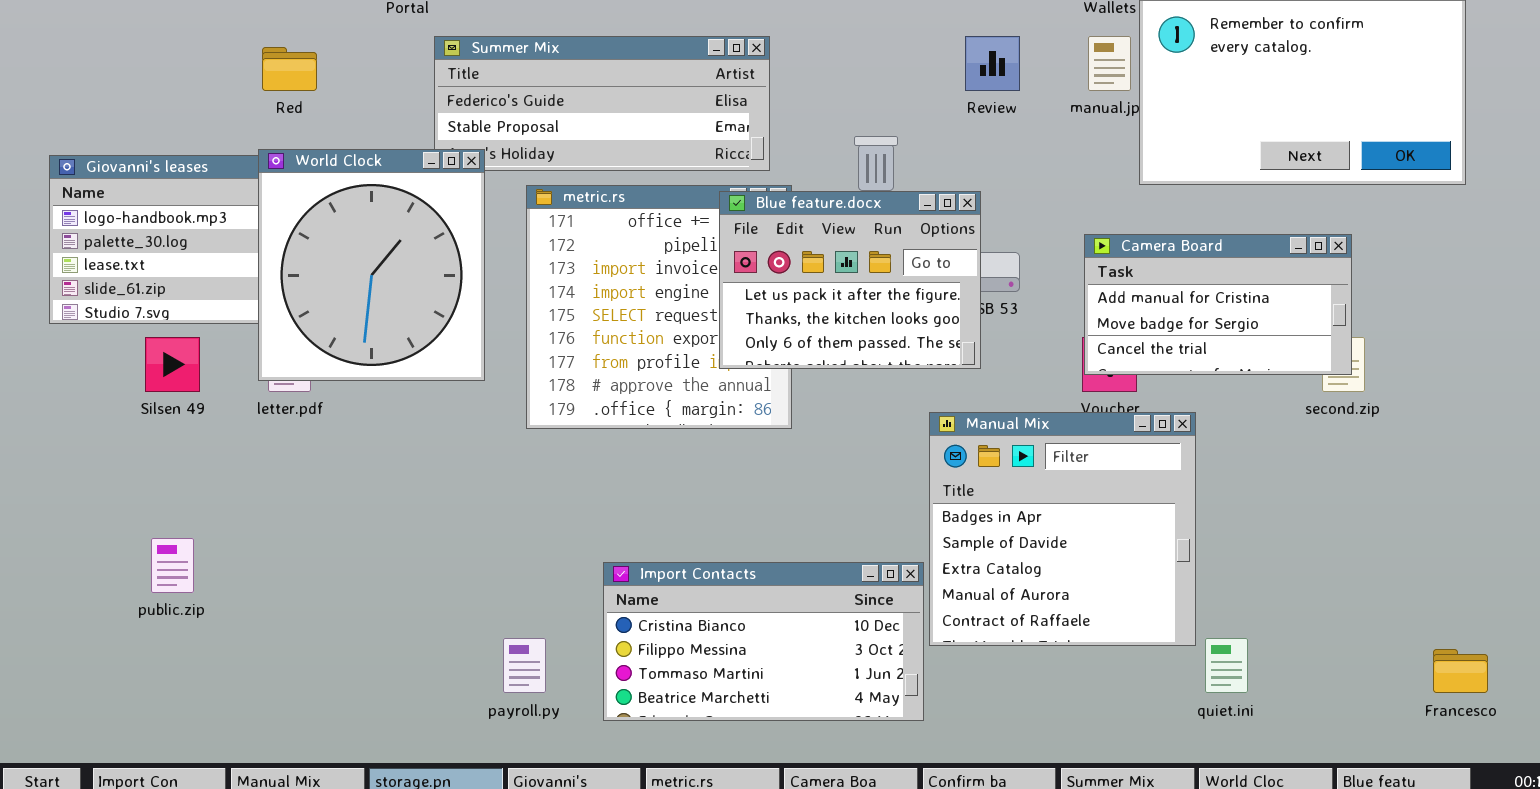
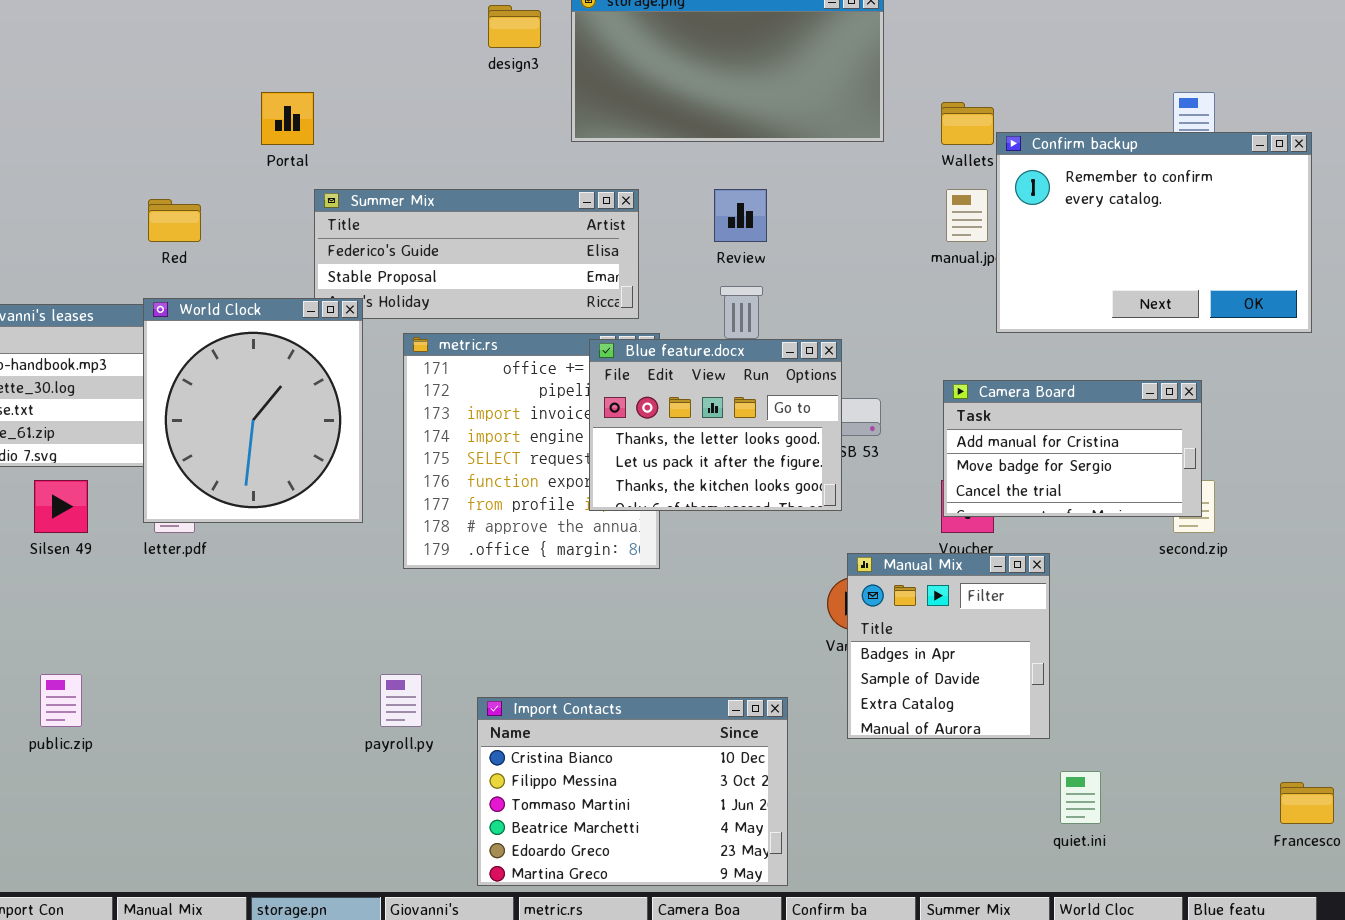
Review: [965,36,1020,91] -> [714,189,767,242], moved
Blue feature.docx: [719,191,981,369] -> [589,339,842,511], scrolled up 1 row
Manual Mix: [929,412,1196,646] -> [847,553,1050,739], resized
Import Contacts: [603,562,924,721] -> [477,697,788,886], resized
payroll.py: [503,638,546,693] -> [380,674,422,727], moved

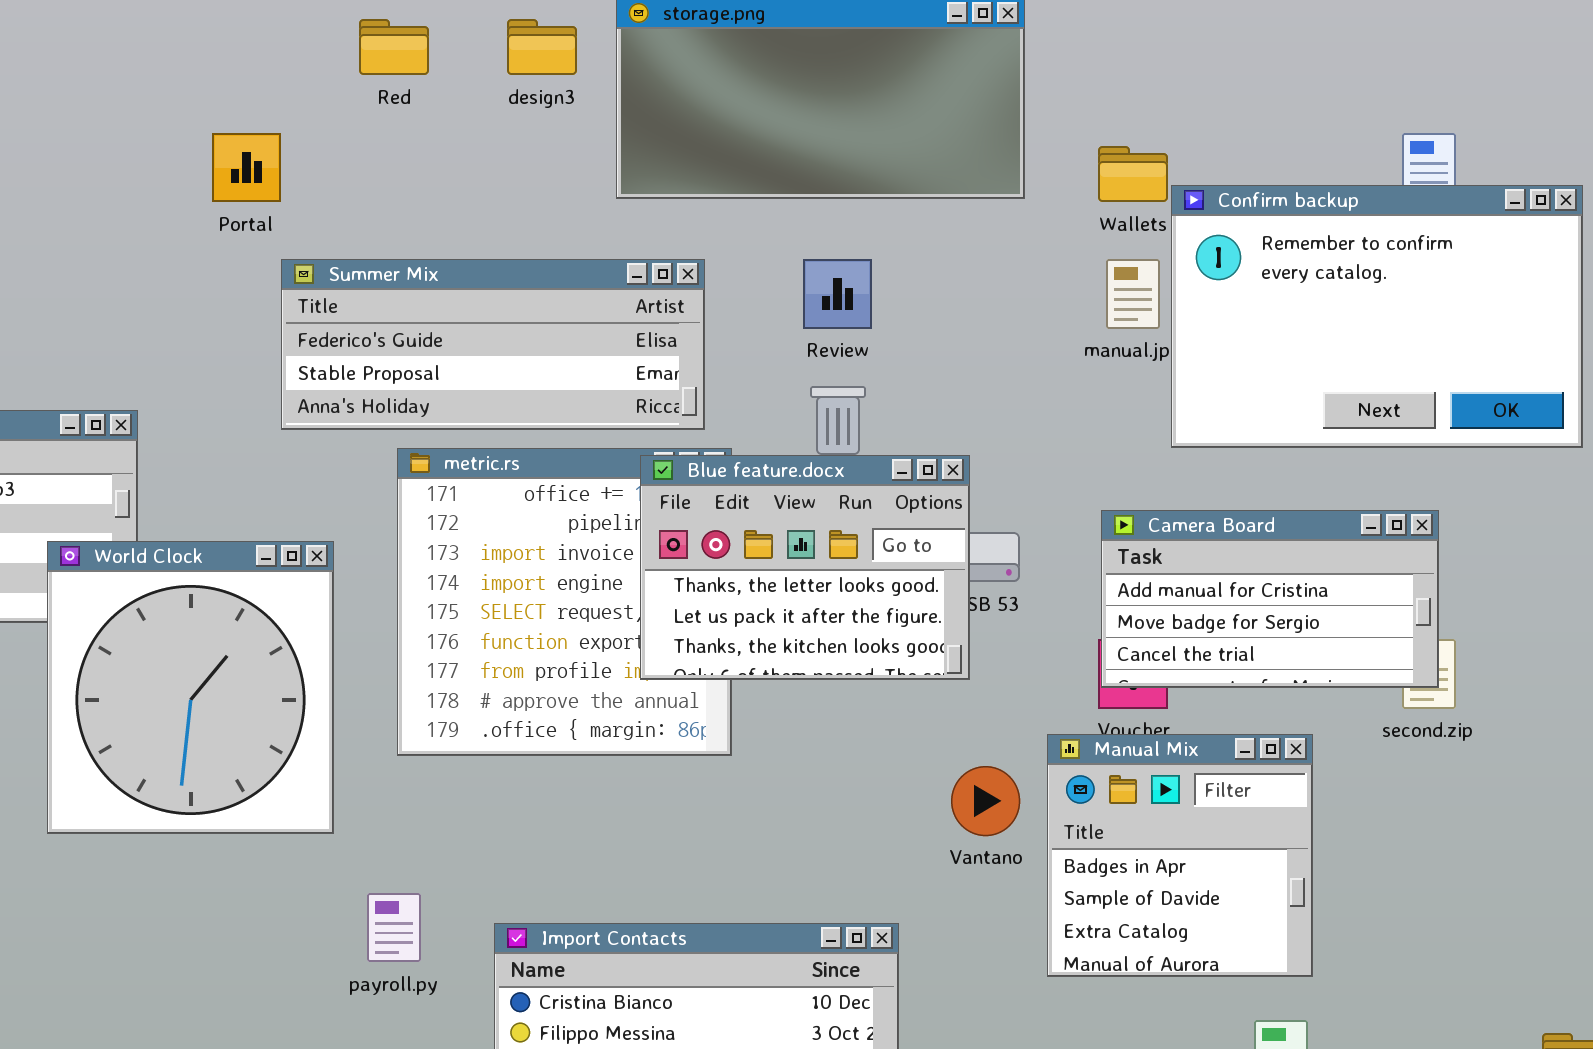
Red: [148,199,201,242] -> [359,19,429,75], moved
World Clock: [143,298,363,523] -> [47,541,334,834], moved
Manual Mix: [847,553,1050,739] -> [1047,734,1313,977], moved

